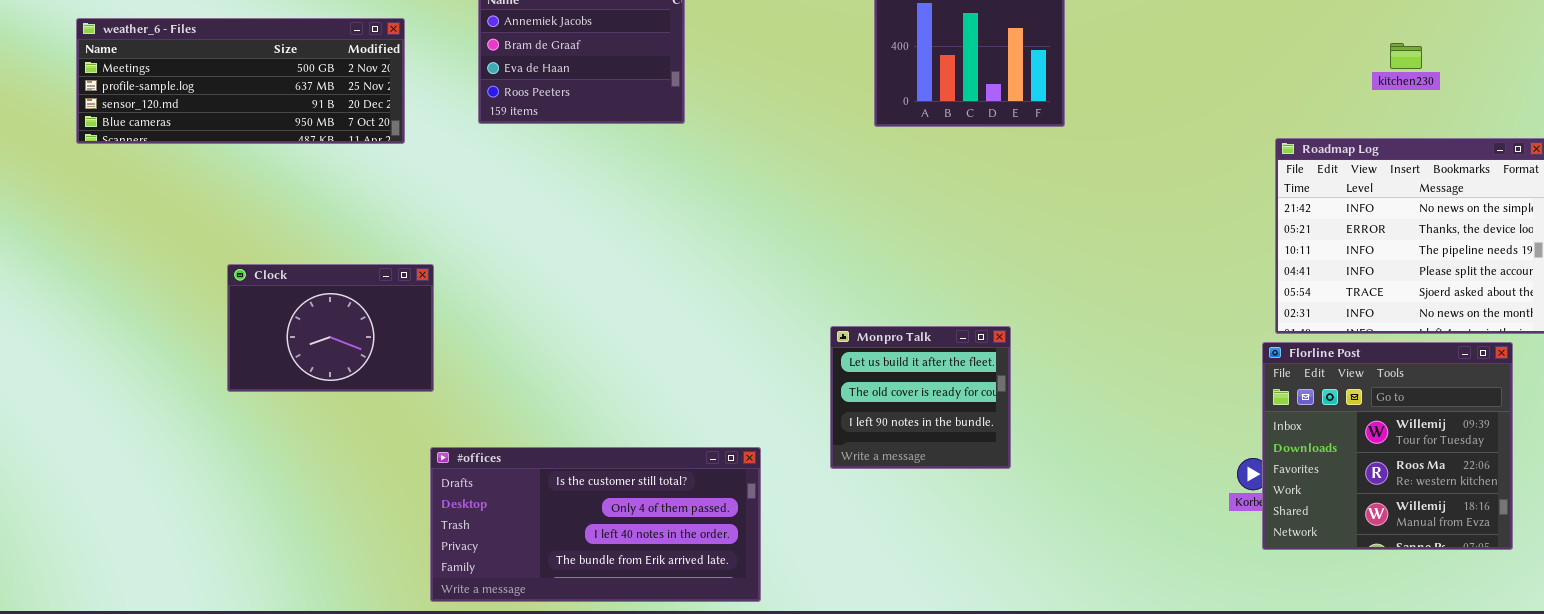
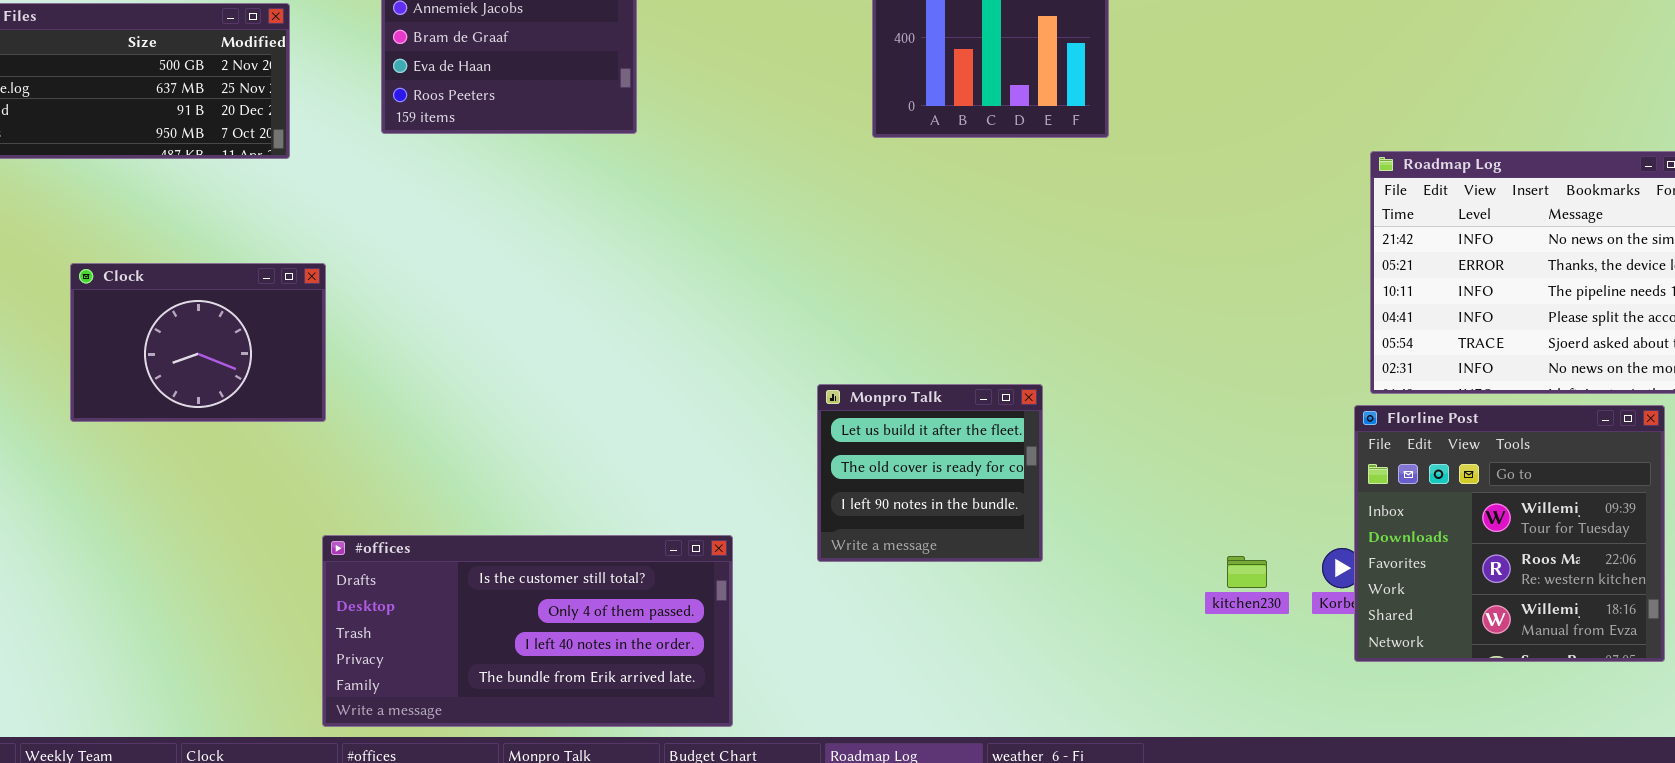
kitchen230: [1390,43,1422,69] -> [1227,556,1267,588], moved
Clock: [227,264,434,392] -> [70,263,326,422], moved

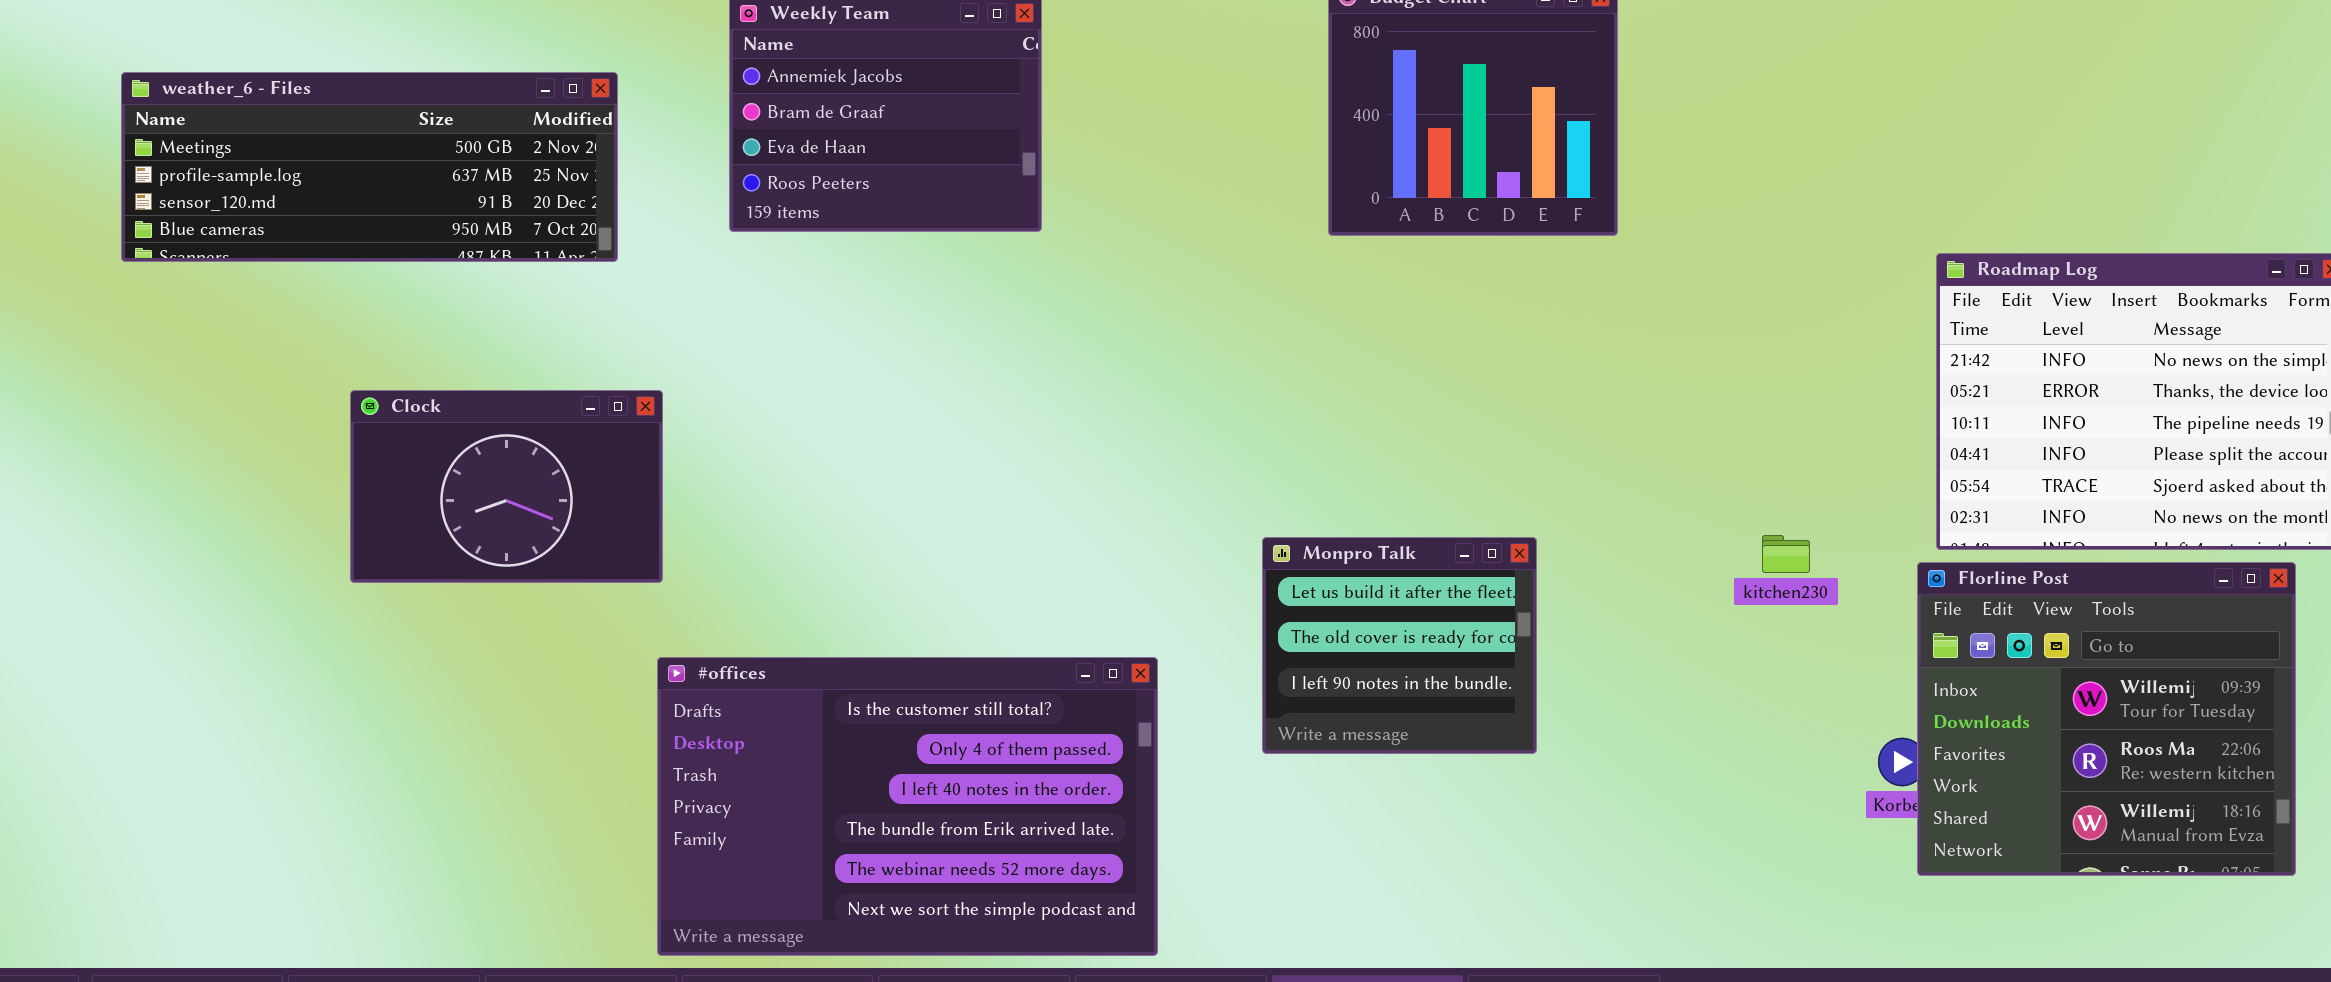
#offices: [322,535,733,727] -> [657,657,1158,956], resized
kitchen230: [1227,556,1267,588] -> [1762,535,1810,573], moved

